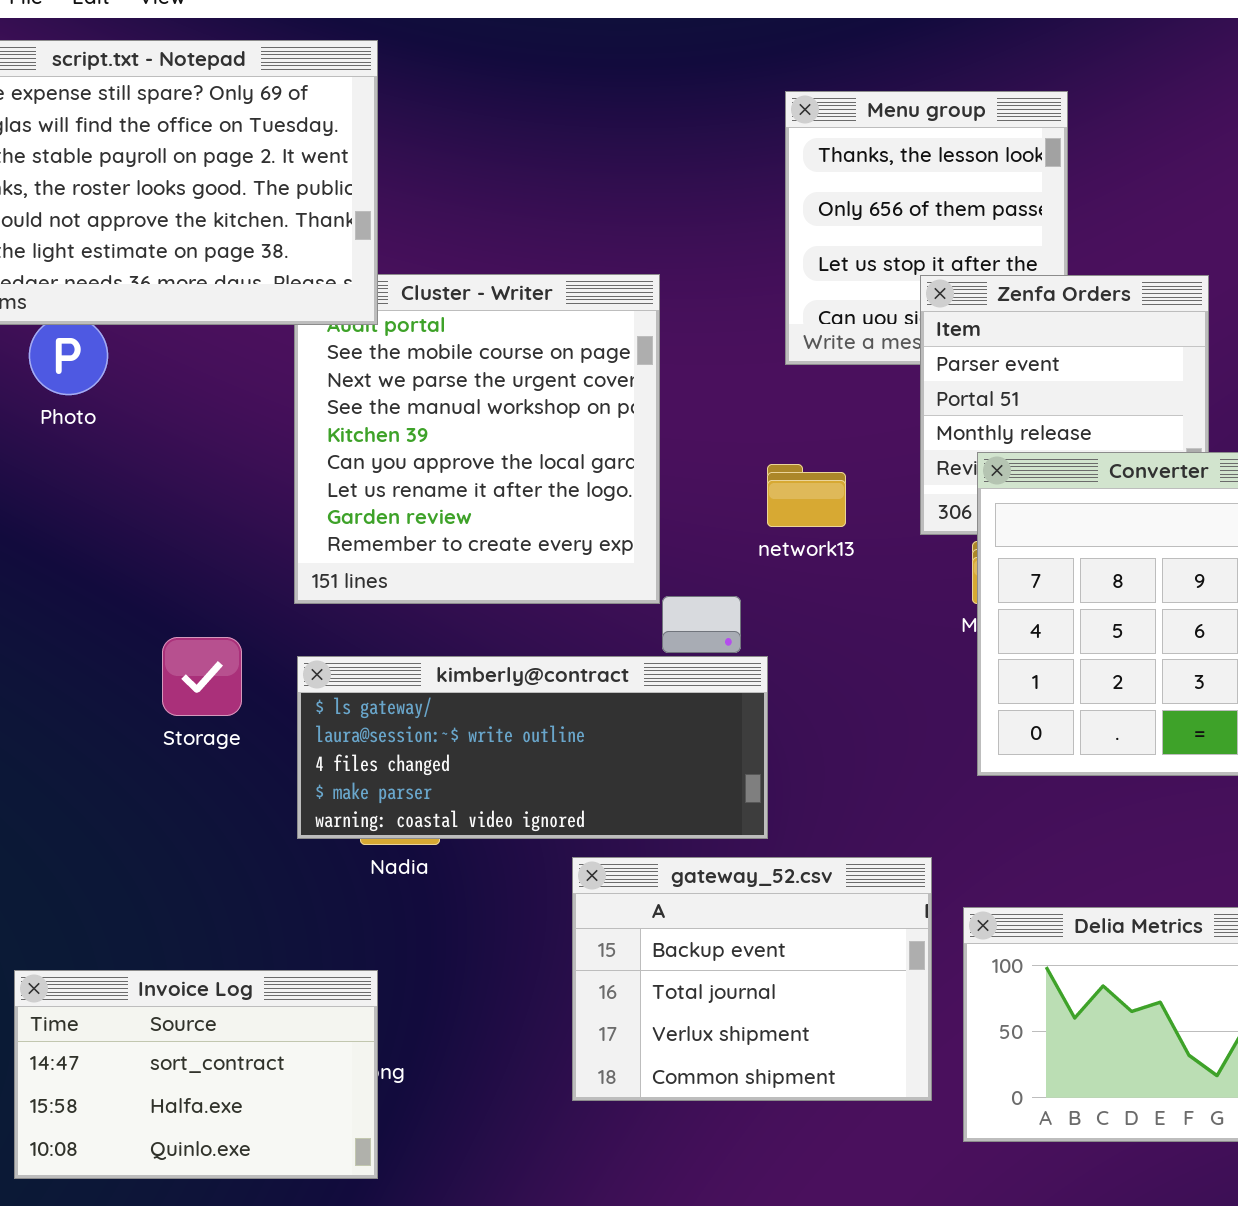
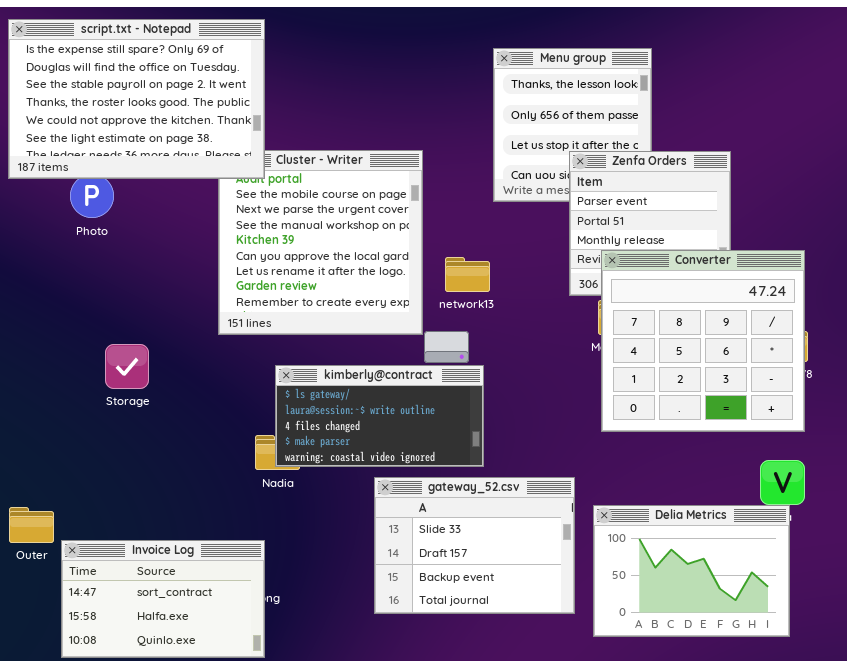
network13: [767,464,846,527] -> [445,257,490,292], moved
Storage: [162,637,242,716] -> [105,344,149,389], moved
kimberly@contract: [297,656,768,839] -> [275,365,484,467], resized
gateway_52.csv: [572,857,932,1101] -> [374,477,575,614], scrolled up 2 rows

